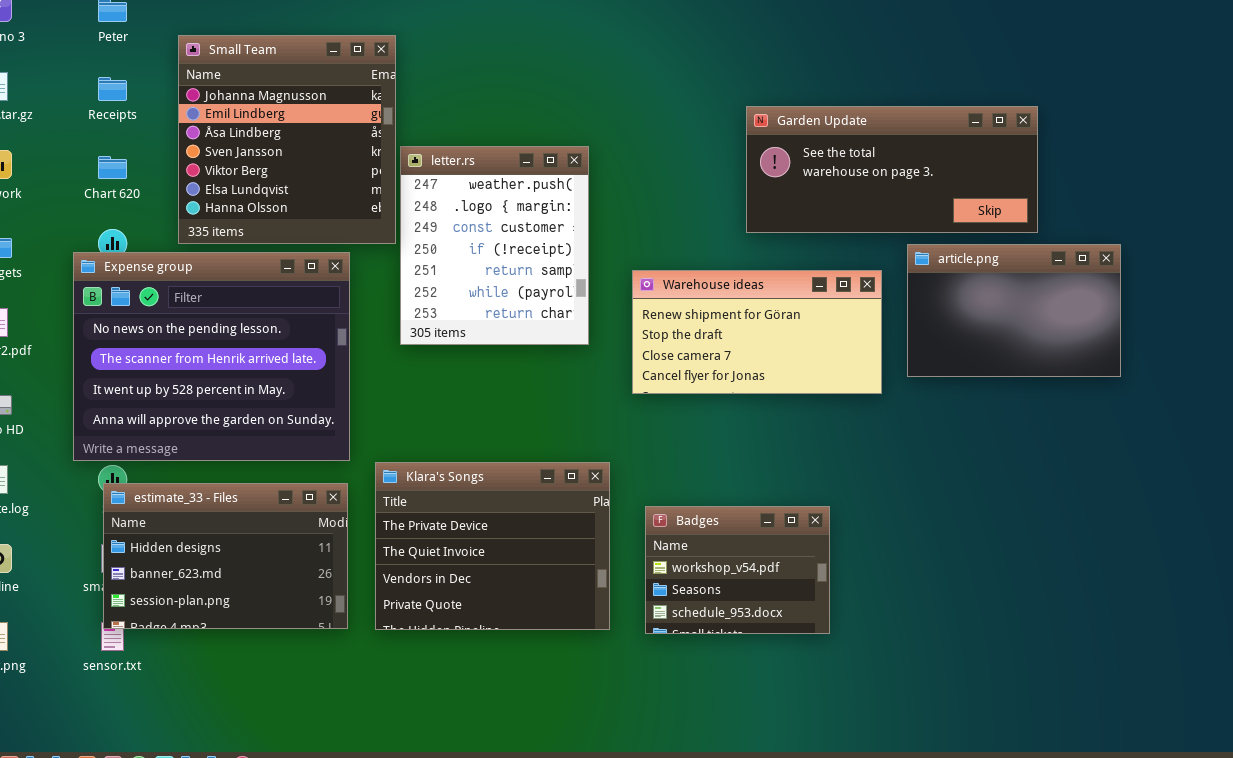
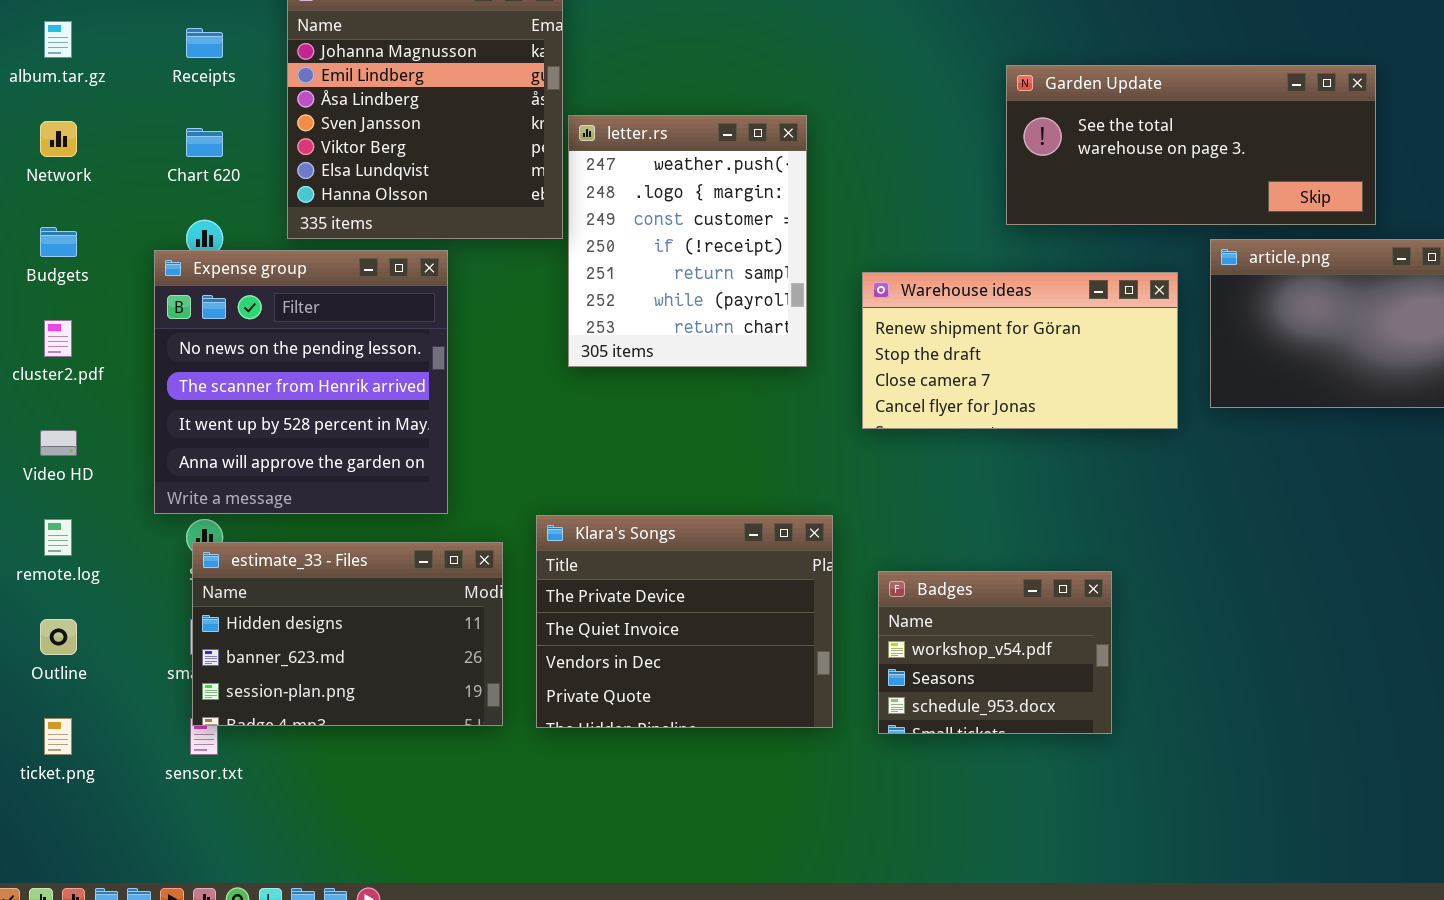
Expense group: [73,252,350,461] -> [154,250,448,514], resized

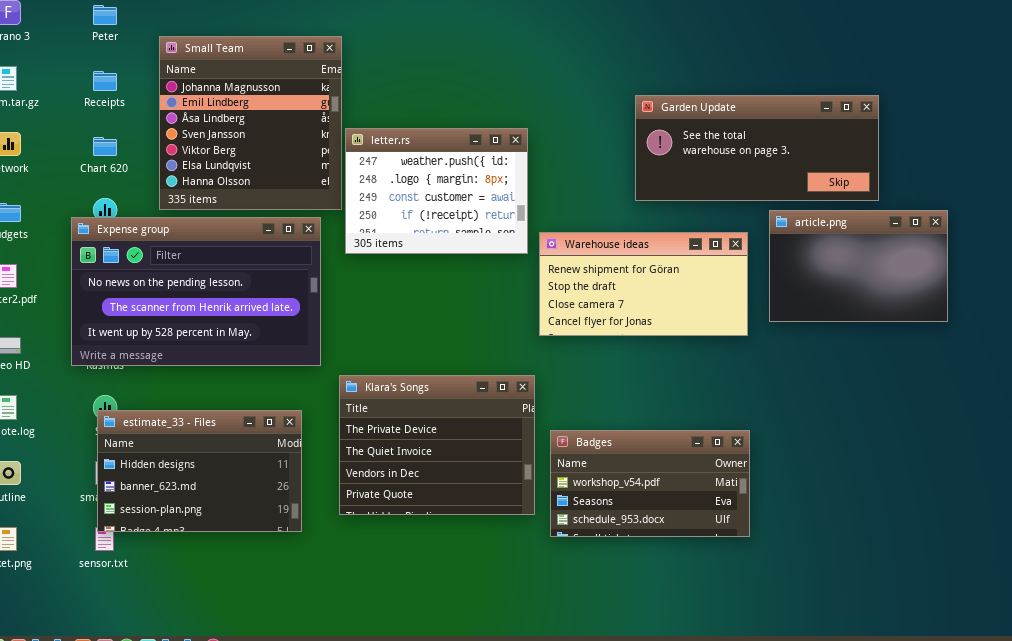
letter.rs: [568,115,807,367] -> [345,128,528,254], resized
Expense group: [154,250,448,514] -> [71,217,321,366], resized
Klara's Songs: [536,515,833,728] -> [339,375,535,515], moved
Badges: [878,571,1112,734] -> [550,430,750,537], resized

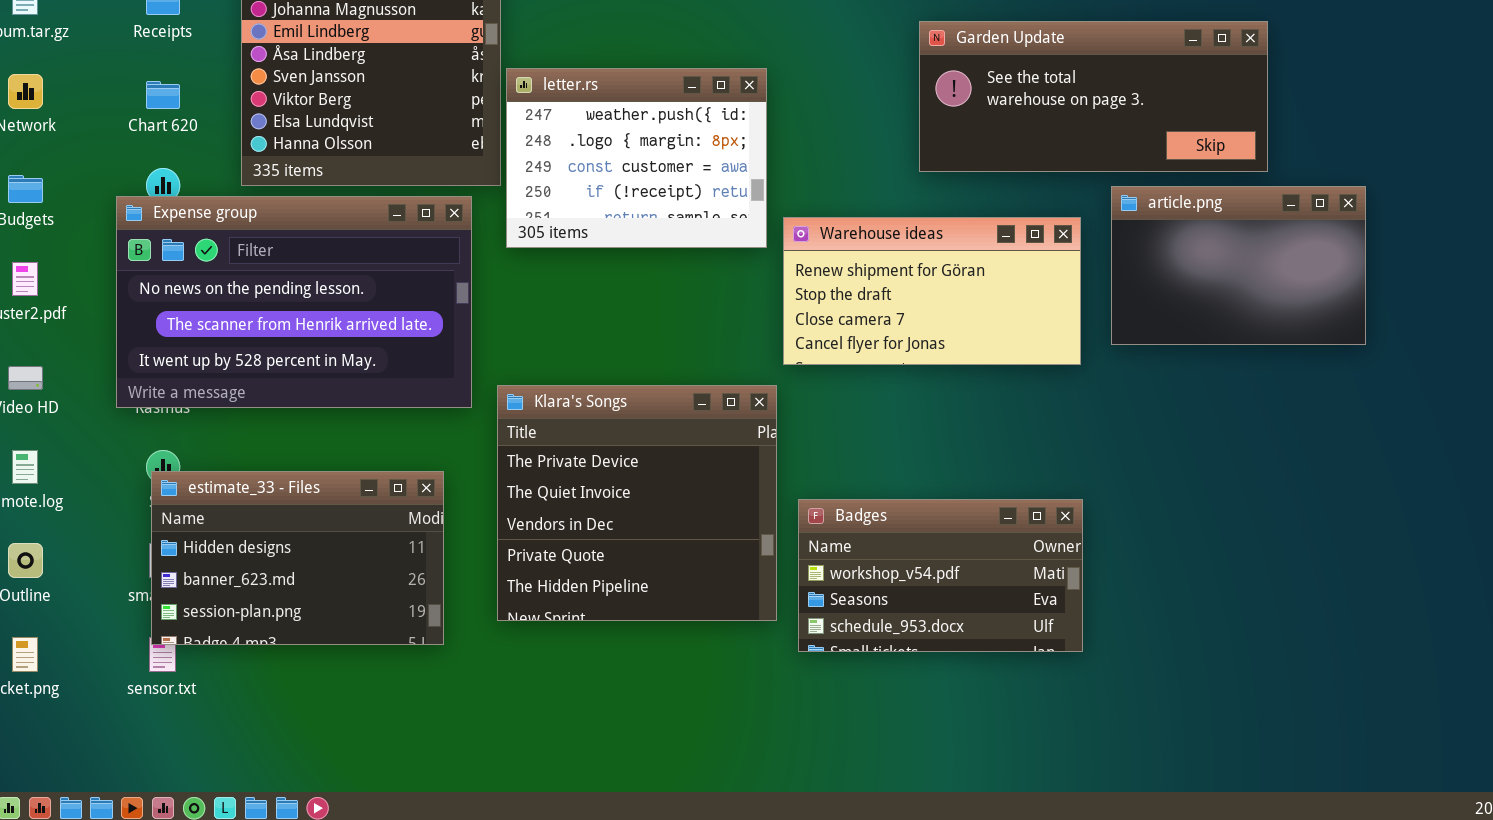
Klara's Songs: [339,375,535,515] -> [497,385,777,621], resized

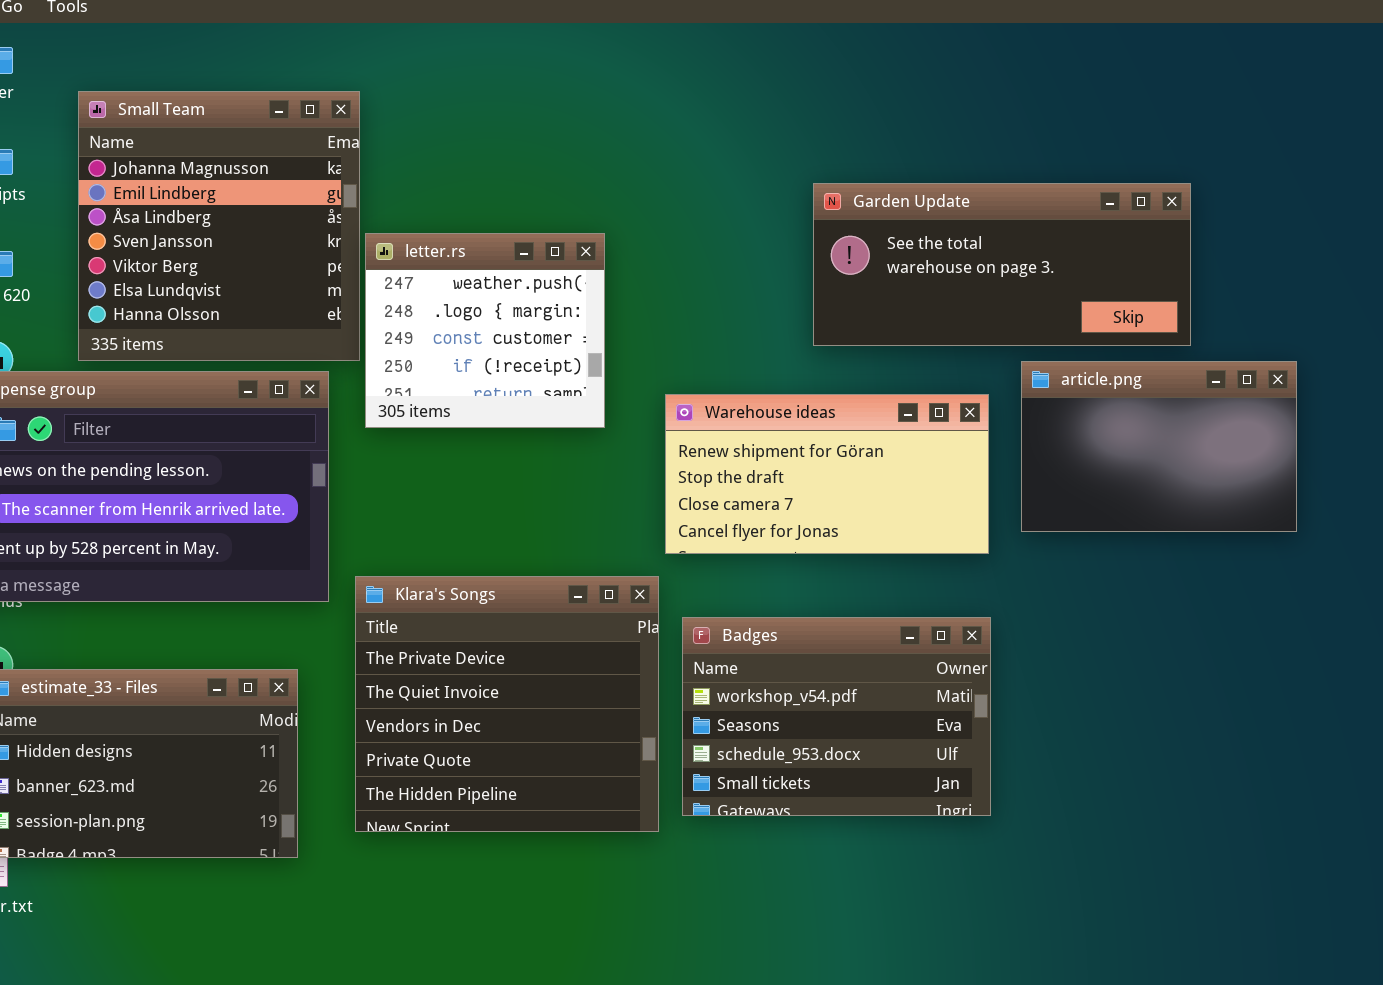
letter.rs: [506,68,767,248] -> [365,233,605,428], resized
Badges: [798,499,1083,652] -> [682,617,991,816], moved, resized

